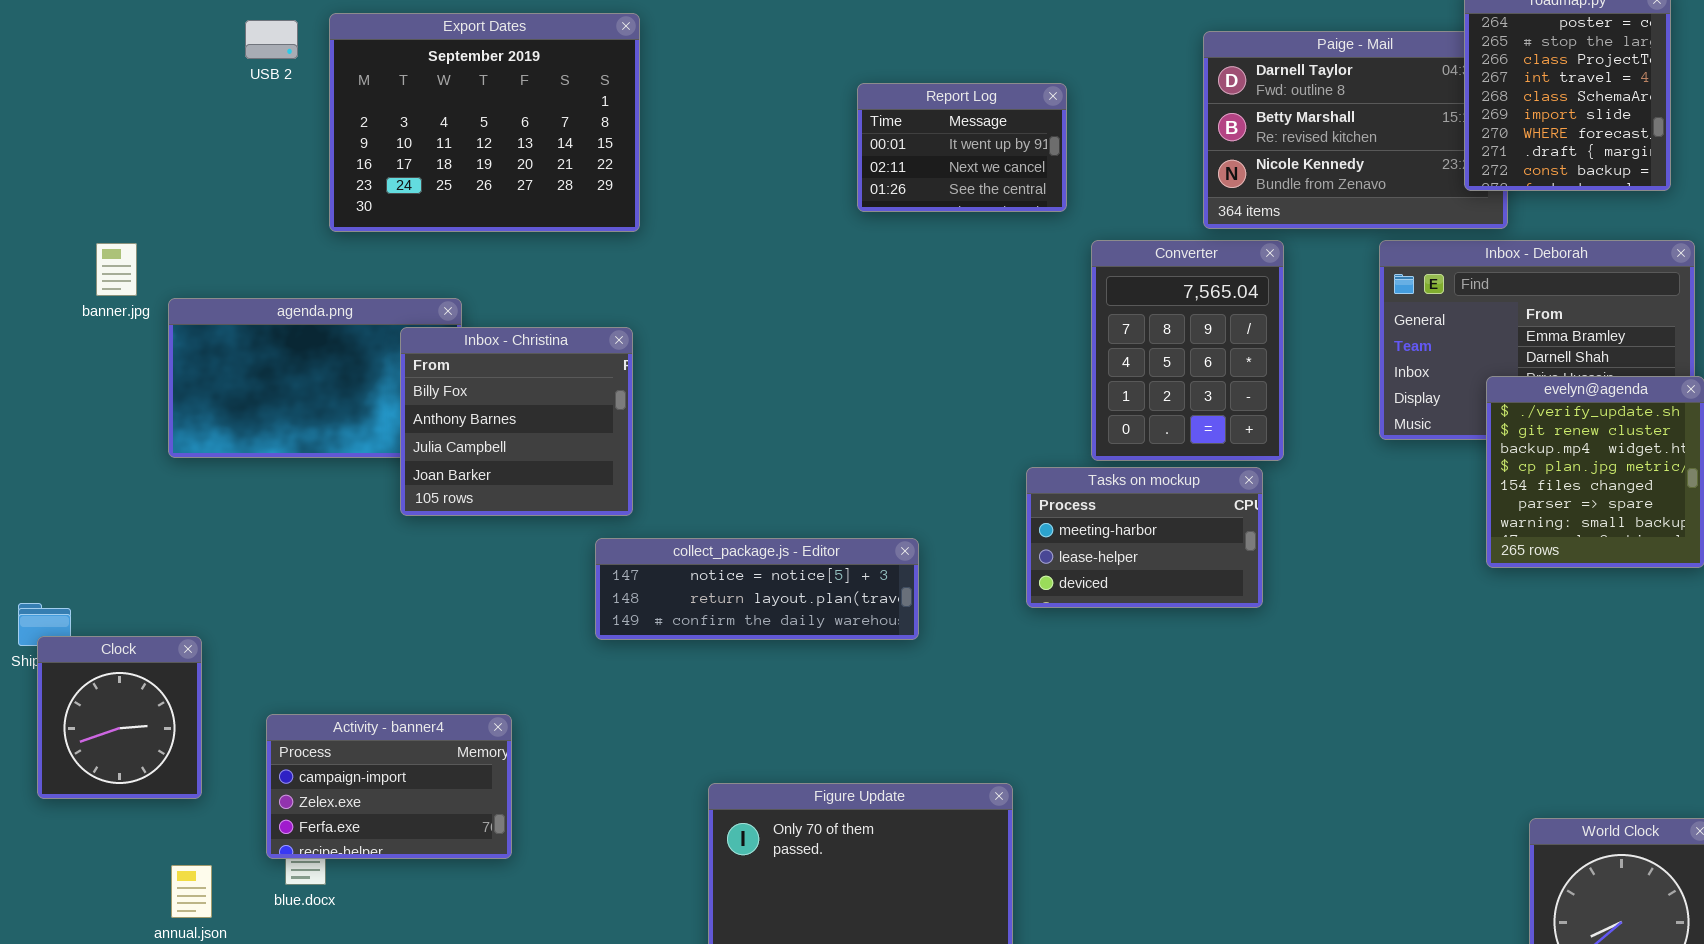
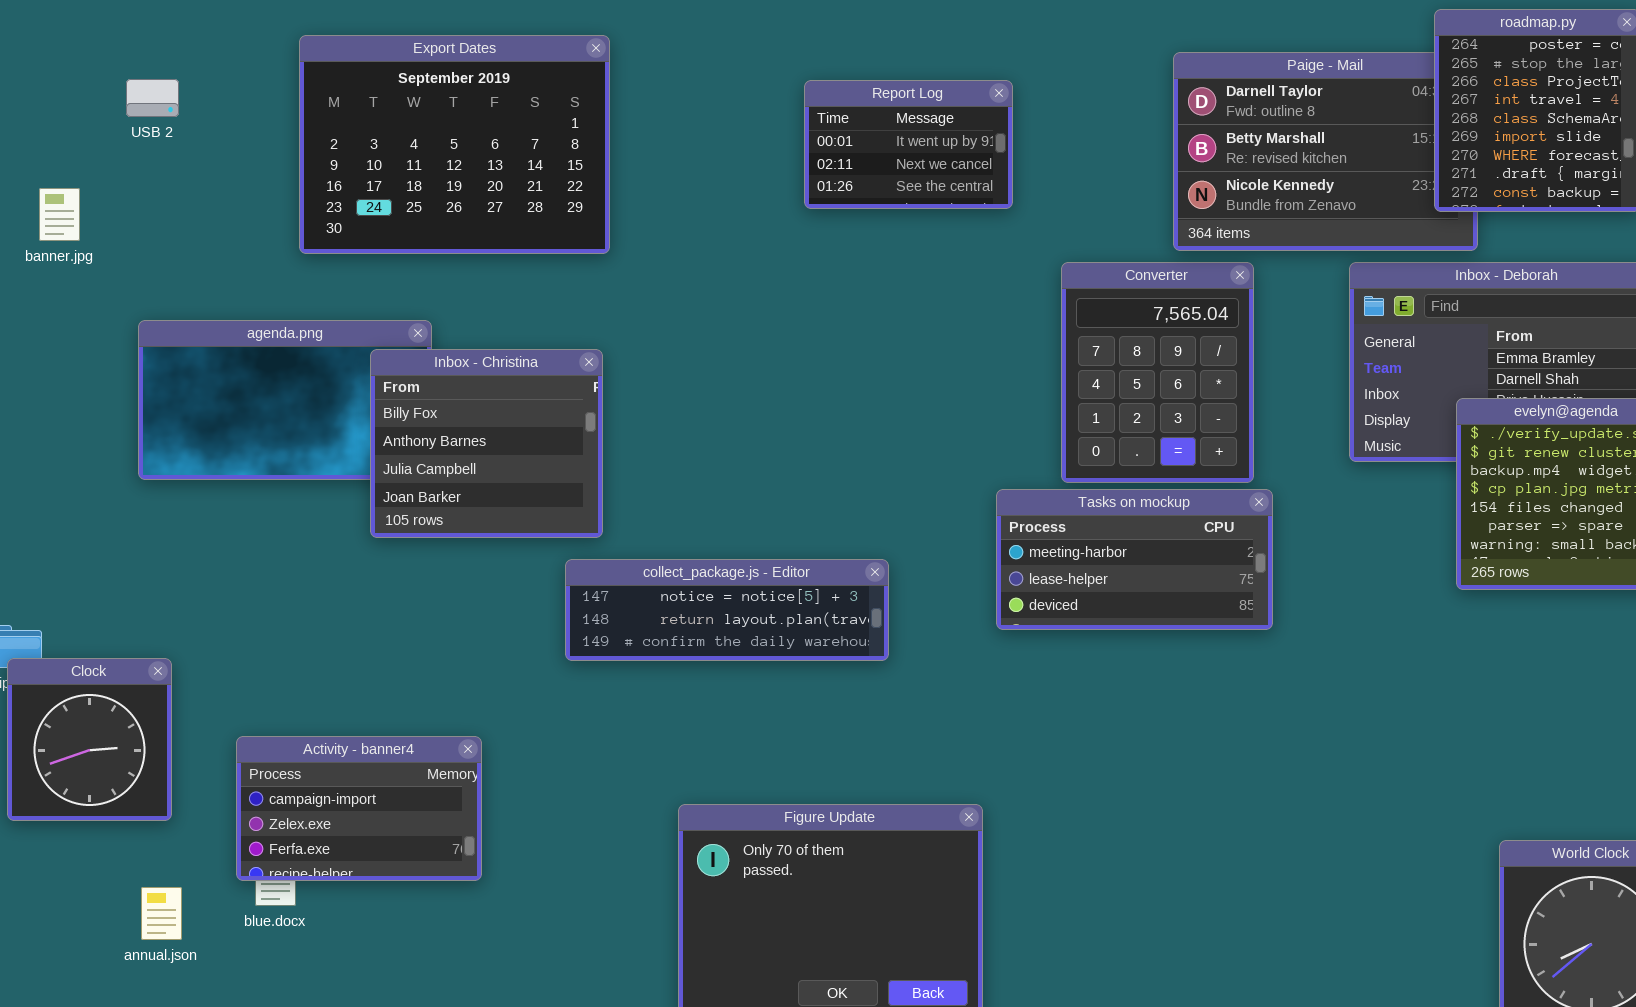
USB 2: [245,20,298,59] -> [126,79,179,117], moved
Report Log: [857,83,1067,212] -> [804,80,1013,209], moved
banner.jpg: [96,243,137,296] -> [39,188,80,241], moved
Tasks on mockup: [1026,467,1263,608] -> [996,489,1273,630], resized

